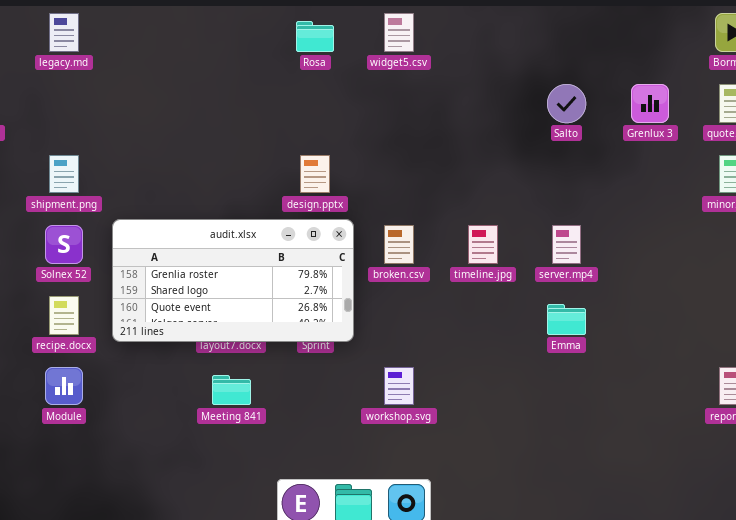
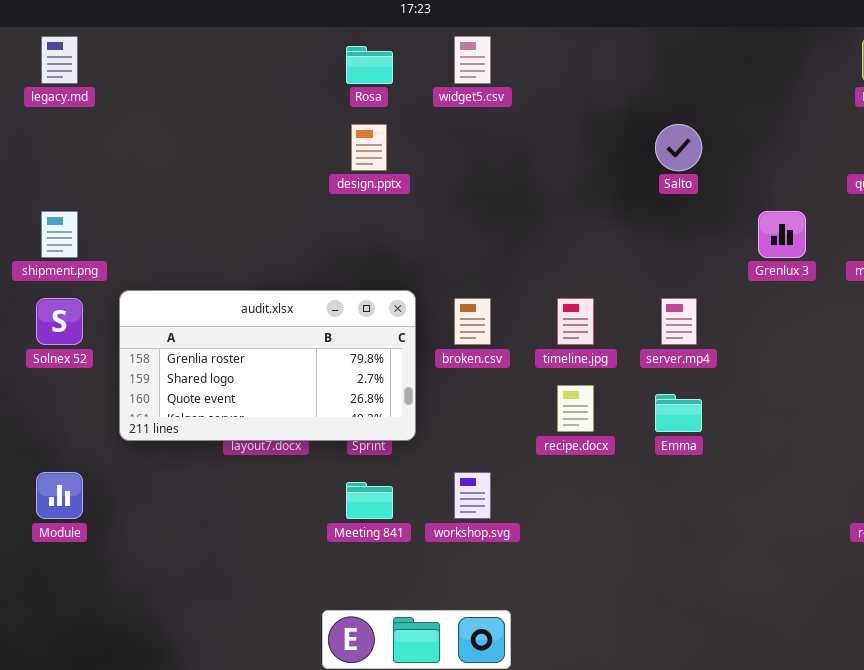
Grenlux 3: [631,84,669,123] -> [758,211,806,258], moved
design.pptx: [300,155,330,193] -> [351,124,387,171], moved
recipe.docx: [49,296,79,335] -> [557,385,594,432], moved
Meeting 841: [212,375,251,405] -> [346,482,393,519], moved

